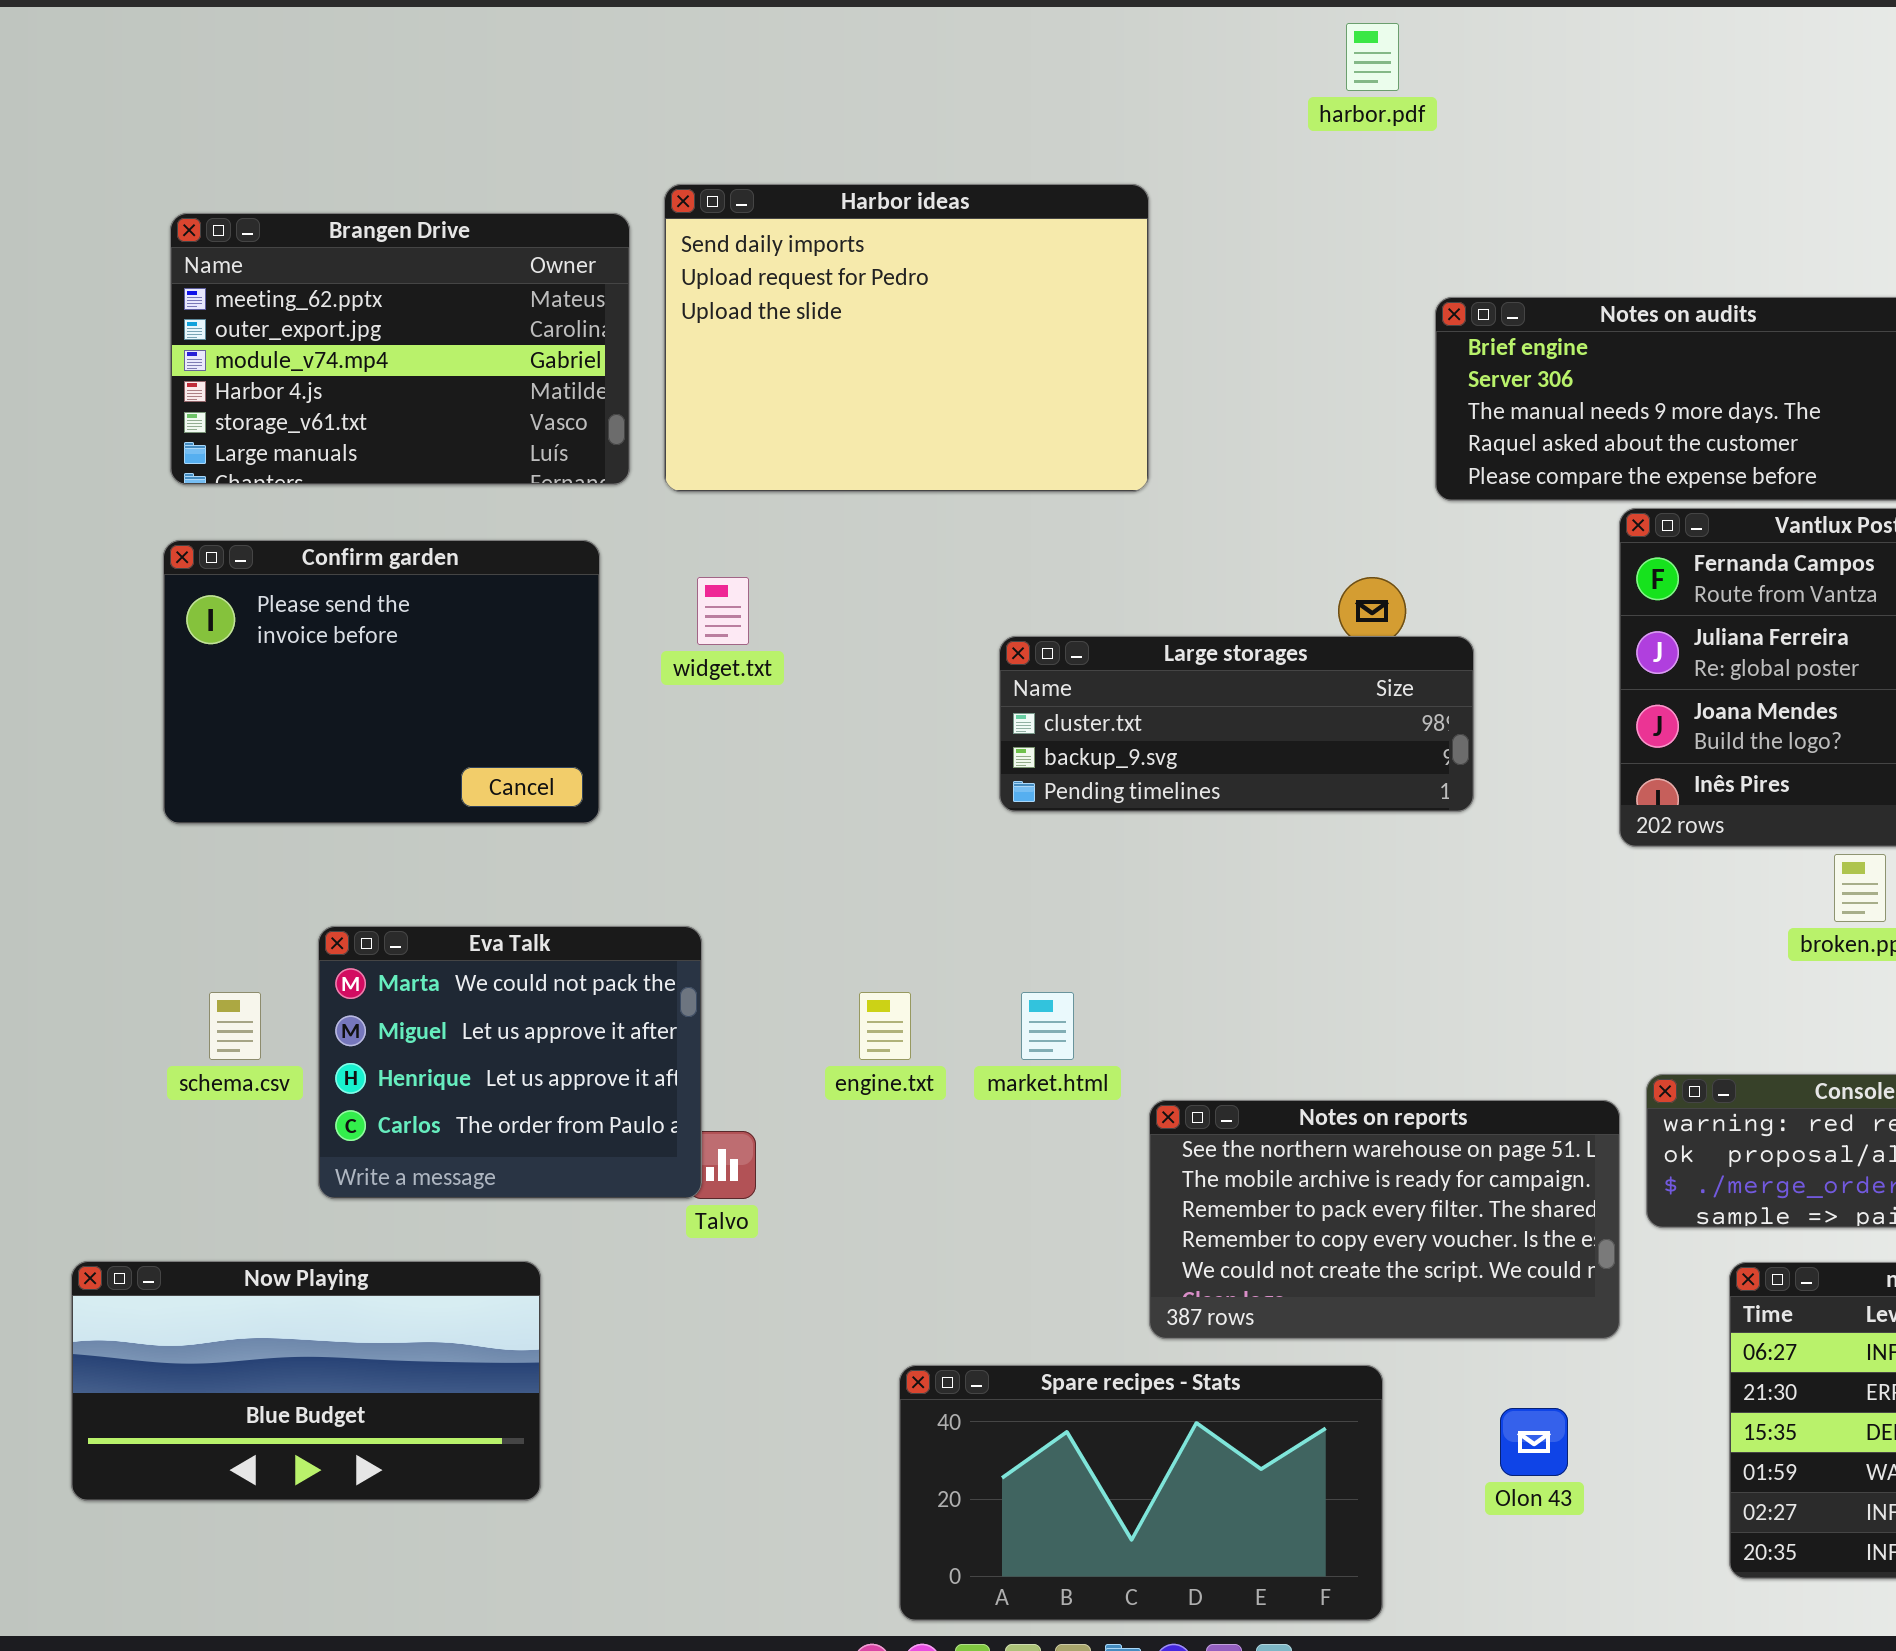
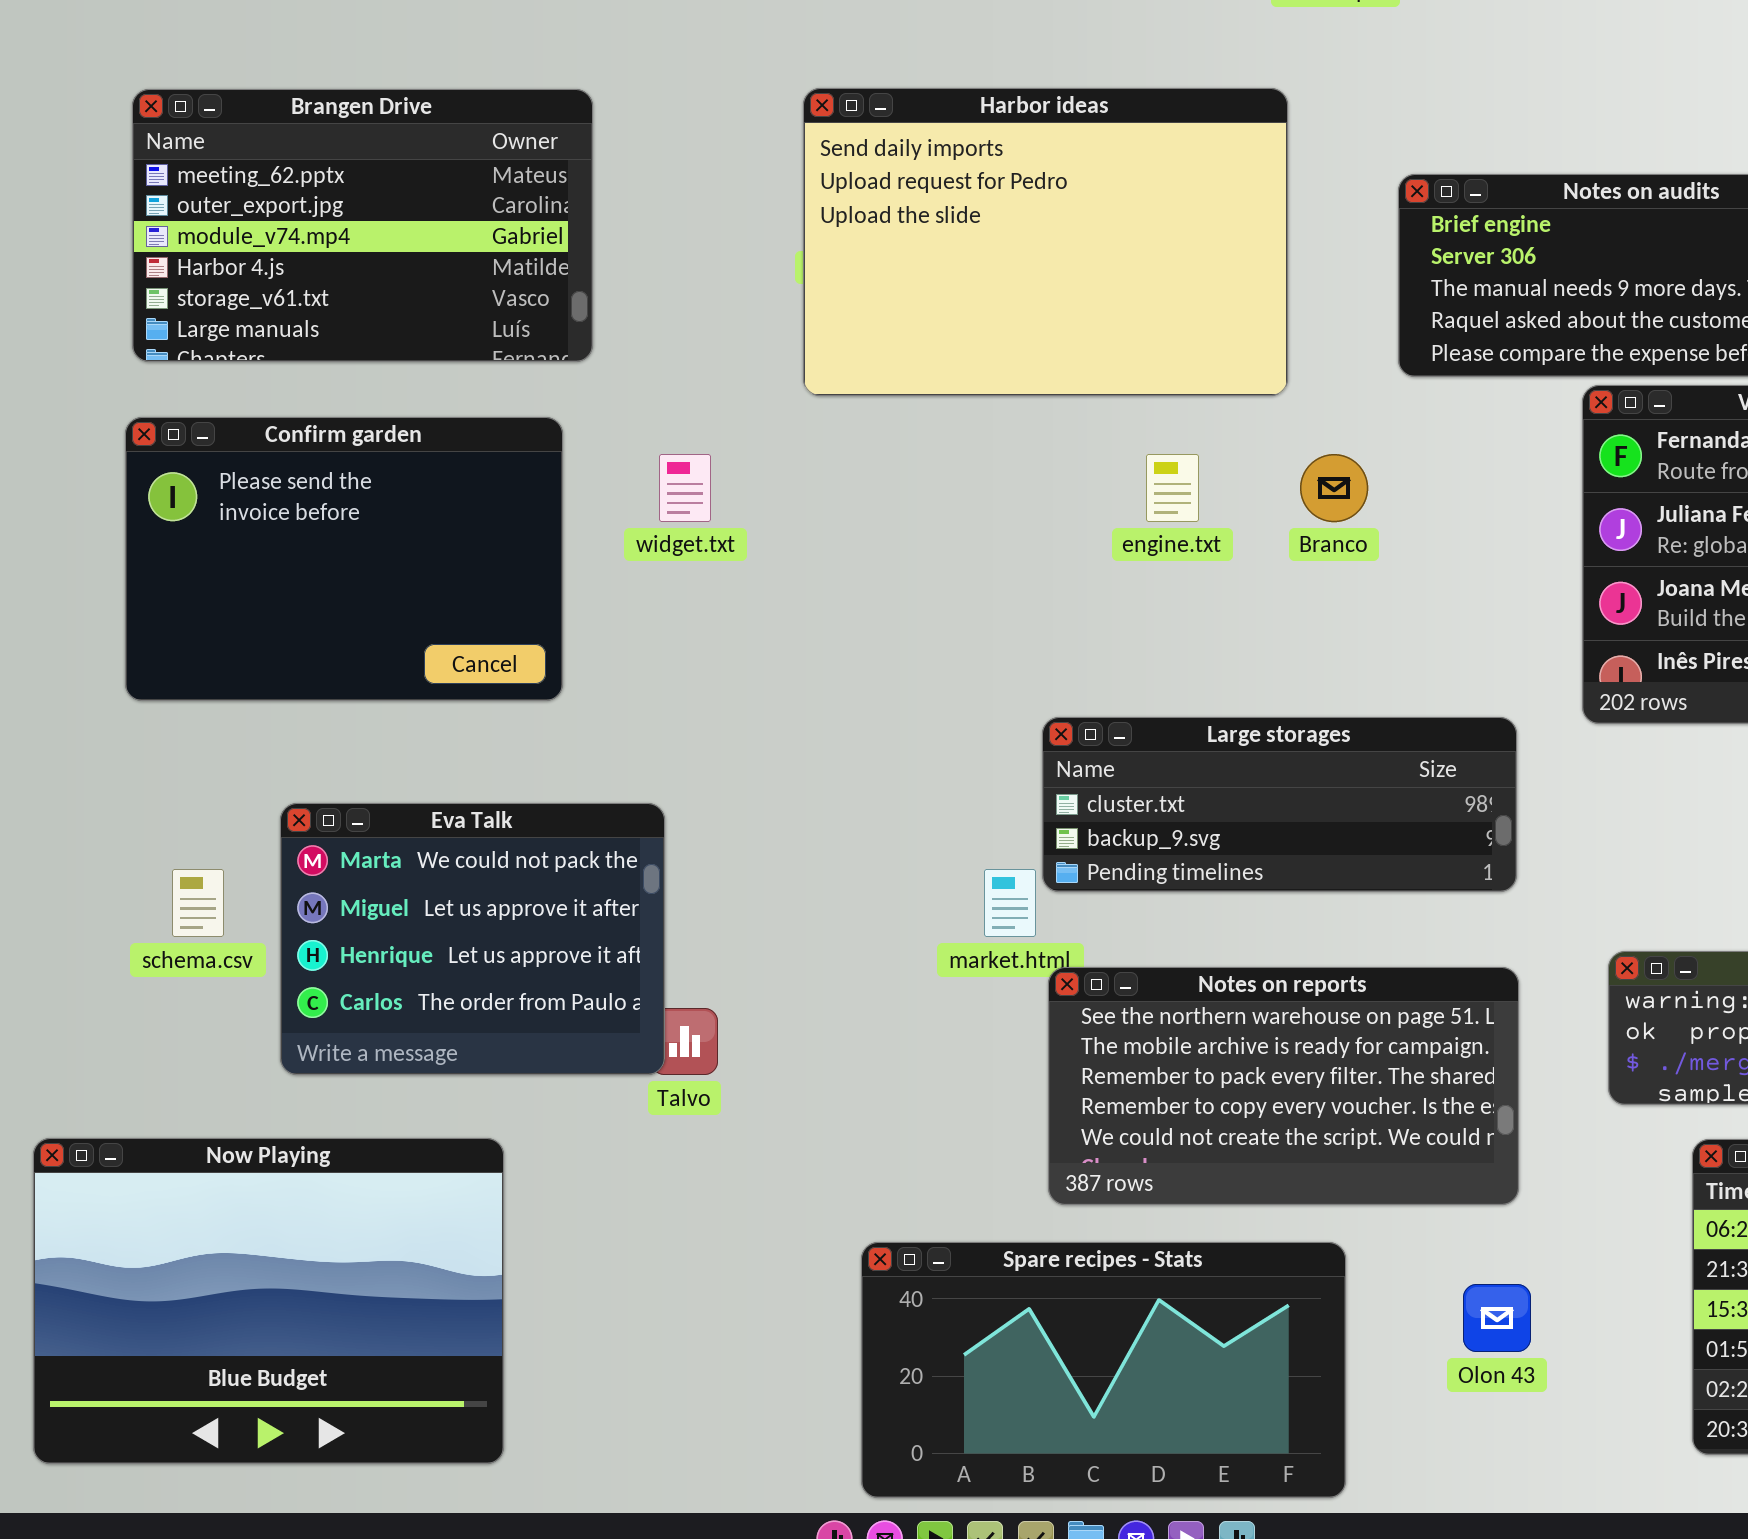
Harbor ideas: [664,184,1149,492] -> [803,88,1288,396], moved
Large storages: [999,636,1474,812] -> [1042,717,1517,892], moved
engine.txt: [859,992,911,1060] -> [1146,454,1199,522], moved
Notes on reports: [1149,1100,1620,1339] -> [1048,967,1519,1205], moved
Now Playing: [71,1261,541,1501] -> [33,1138,504,1464], resized

